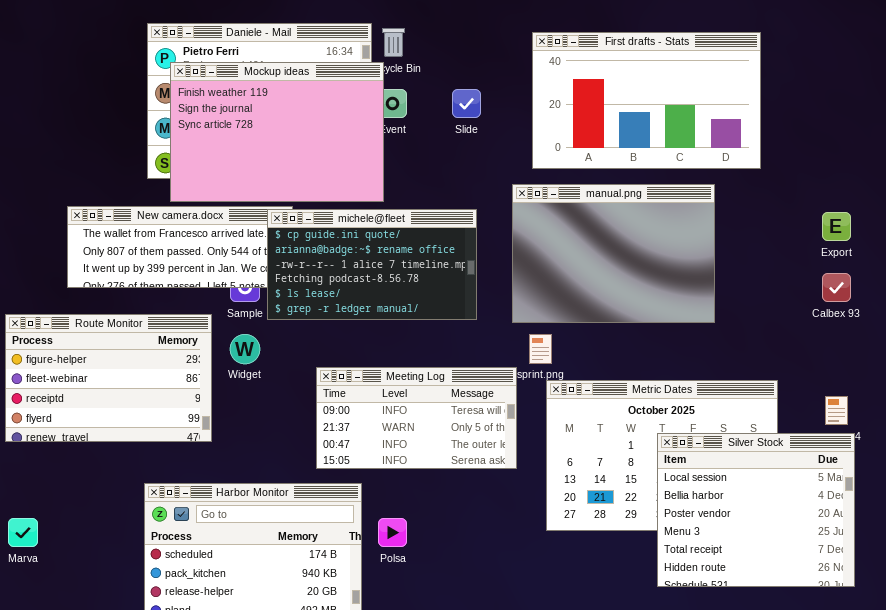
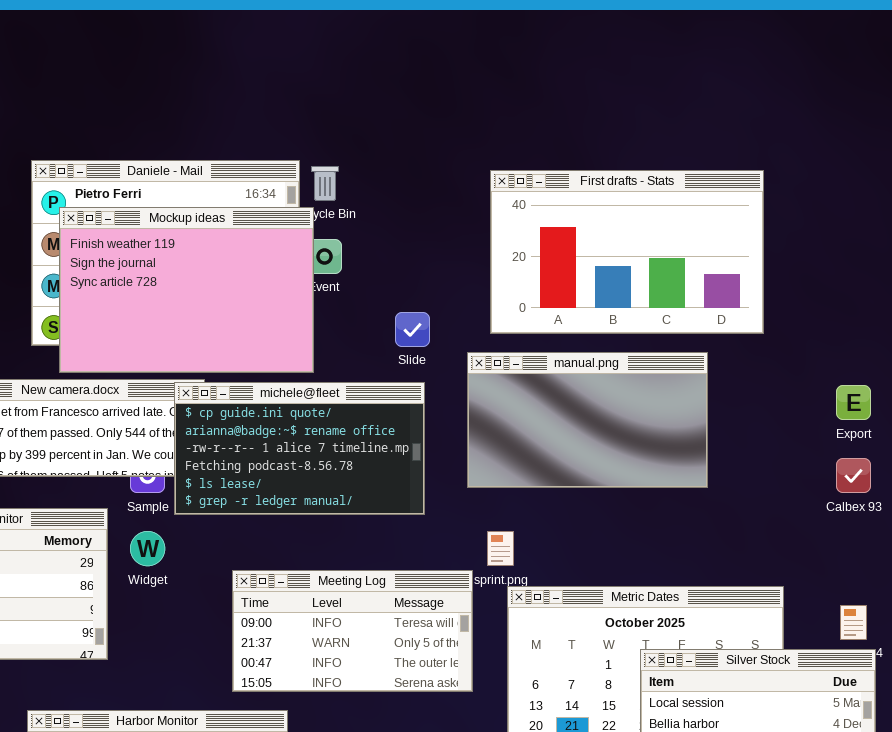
Slide: [452,89,481,118] -> [395,312,430,347], moved
manual.png: [512,184,715,323] -> [467,352,708,488], resized

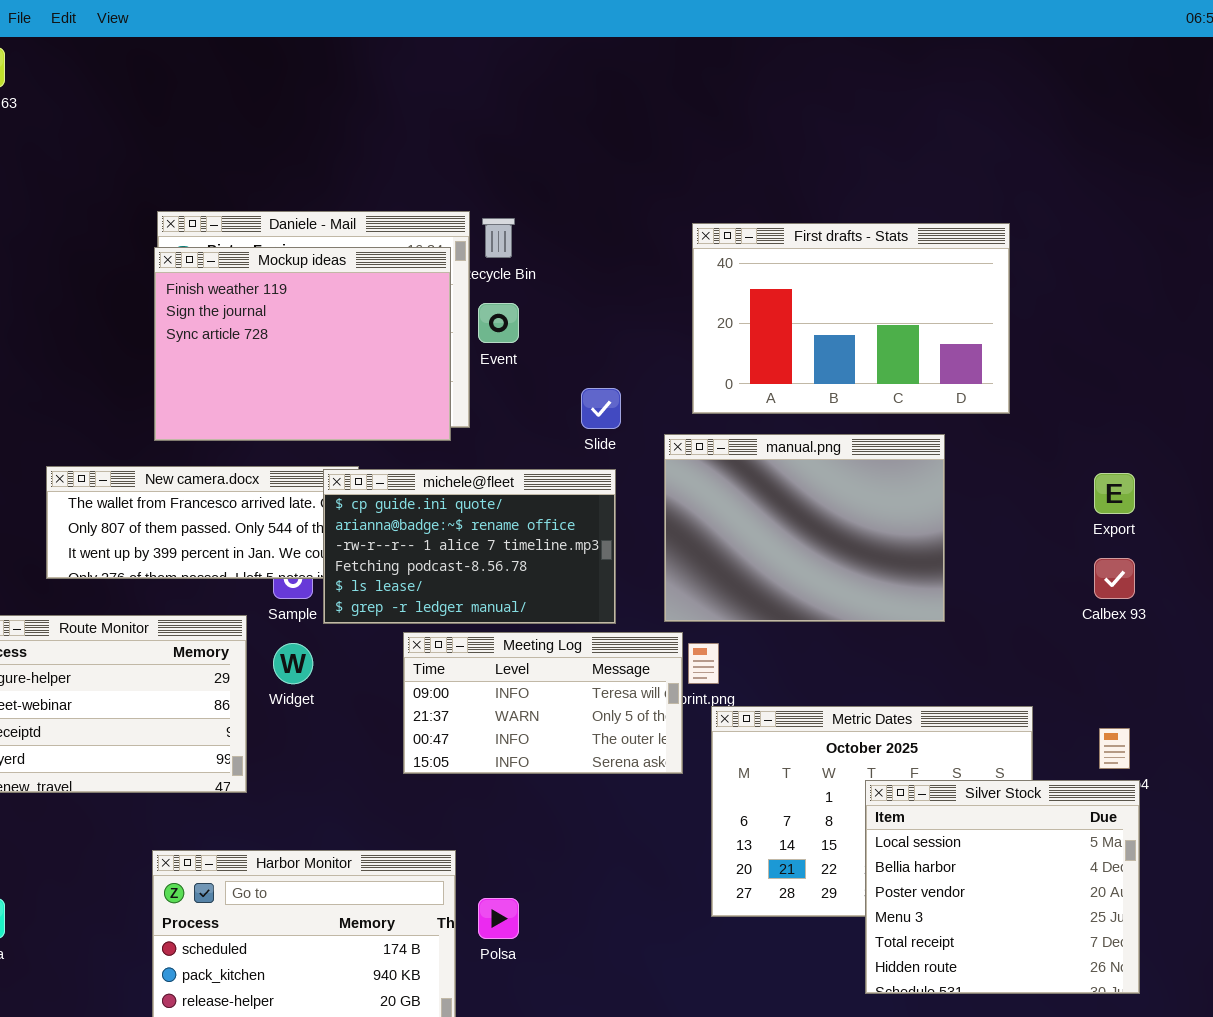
Mockup ideas: [59,207,314,373] -> [154,247,451,441], moved
manual.png: [467,352,708,488] -> [664,434,945,622], resized
Meeting Log: [232,570,473,692] -> [403,632,683,774], moved

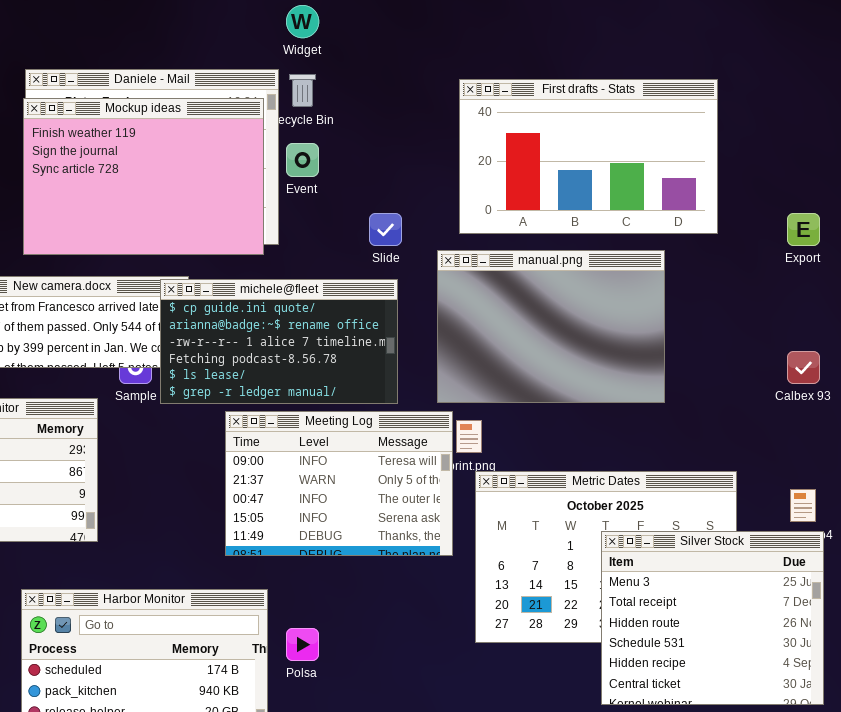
Export: [1094,473,1135,514] -> [787,213,820,246], moved
Meeting Log: [403,632,683,774] -> [225,411,453,556], resized
Widget: [273,643,313,684] -> [286,5,319,38], moved
Silver Stock: [865,780,1140,994] -> [601,531,824,705], scrolled down 3 rows

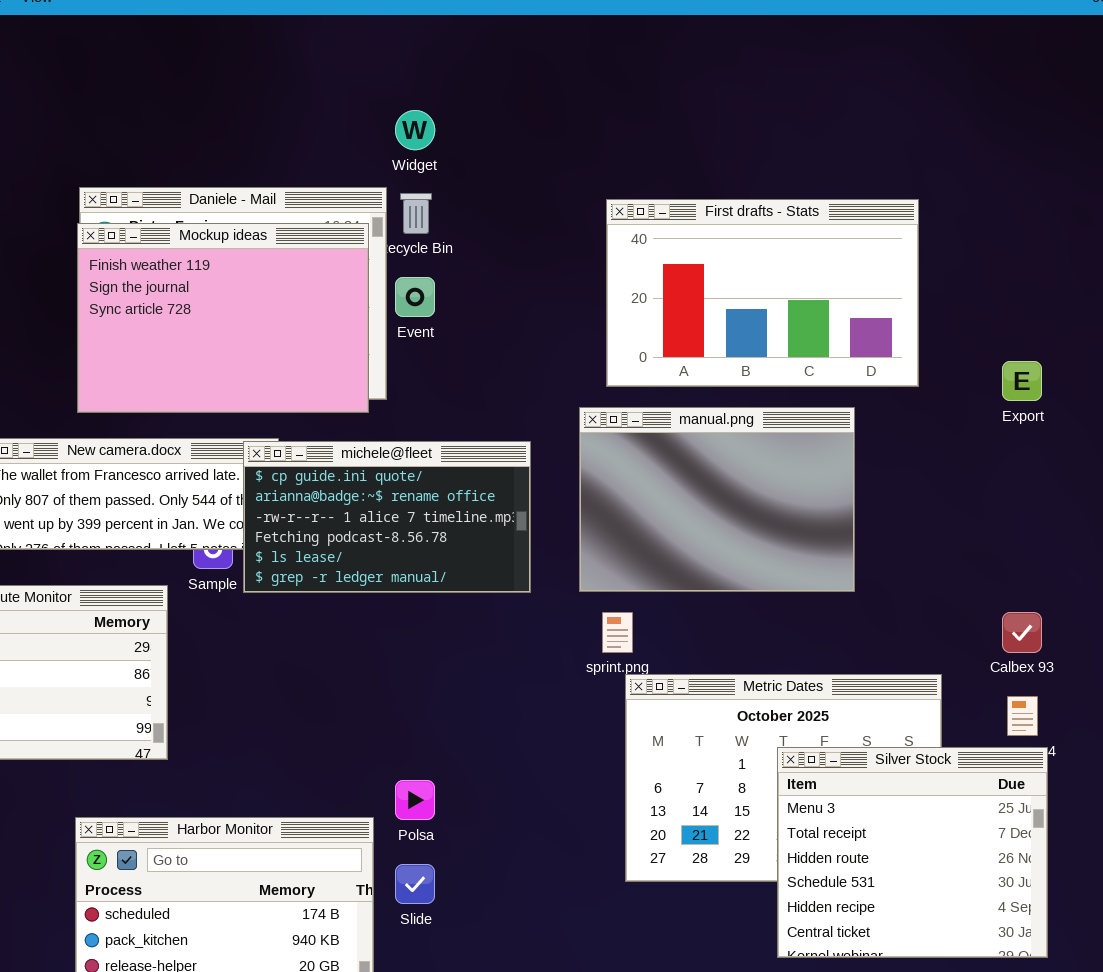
Slide: [369,213,402,246] -> [395,864,435,904], moved
Calbex 93: [787,351,820,384] -> [1002,612,1042,653], moved
Meeting Log: [225,411,453,556] -> none, closed
Polsa: [286,628,319,661] -> [395,780,435,820], moved

